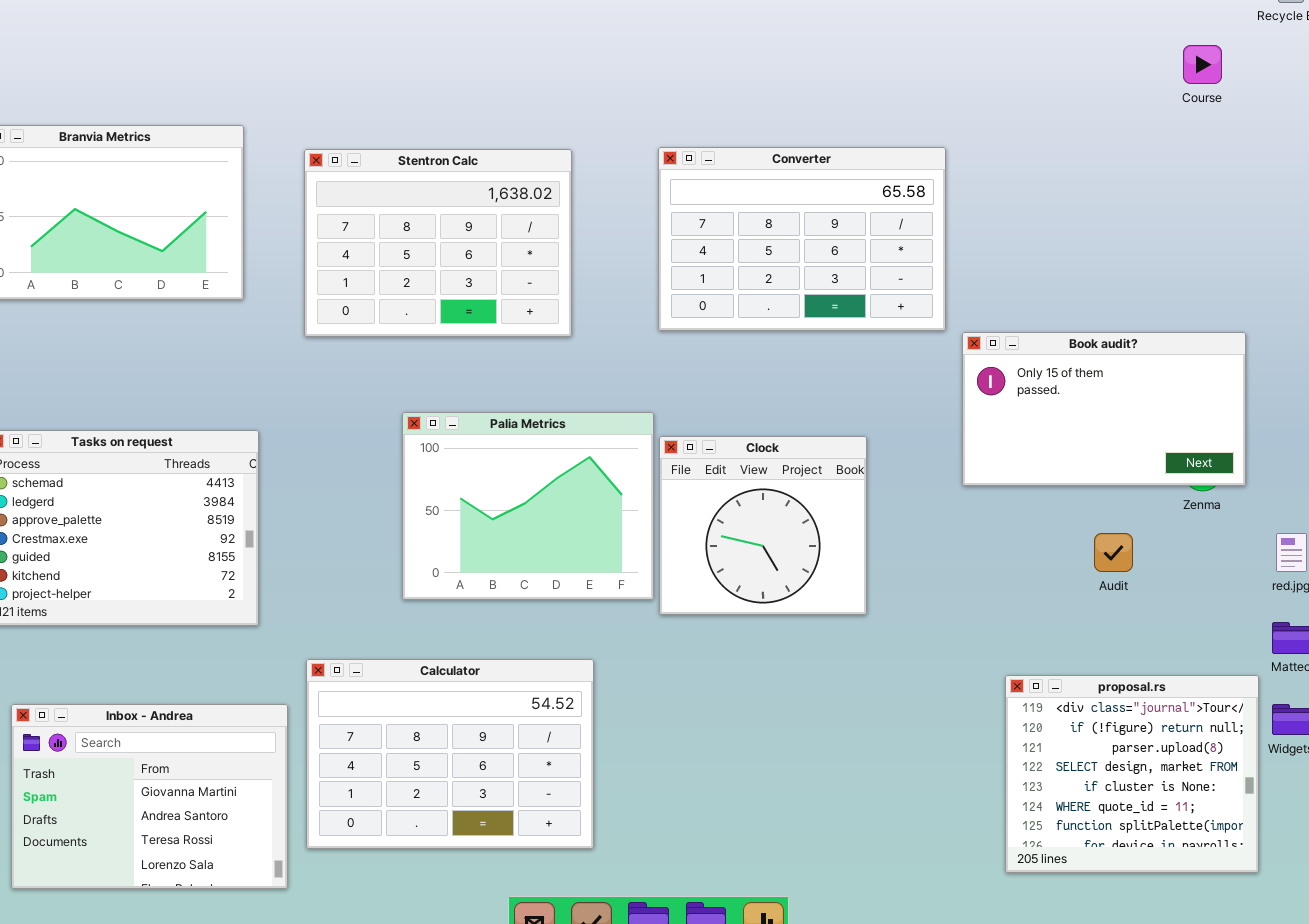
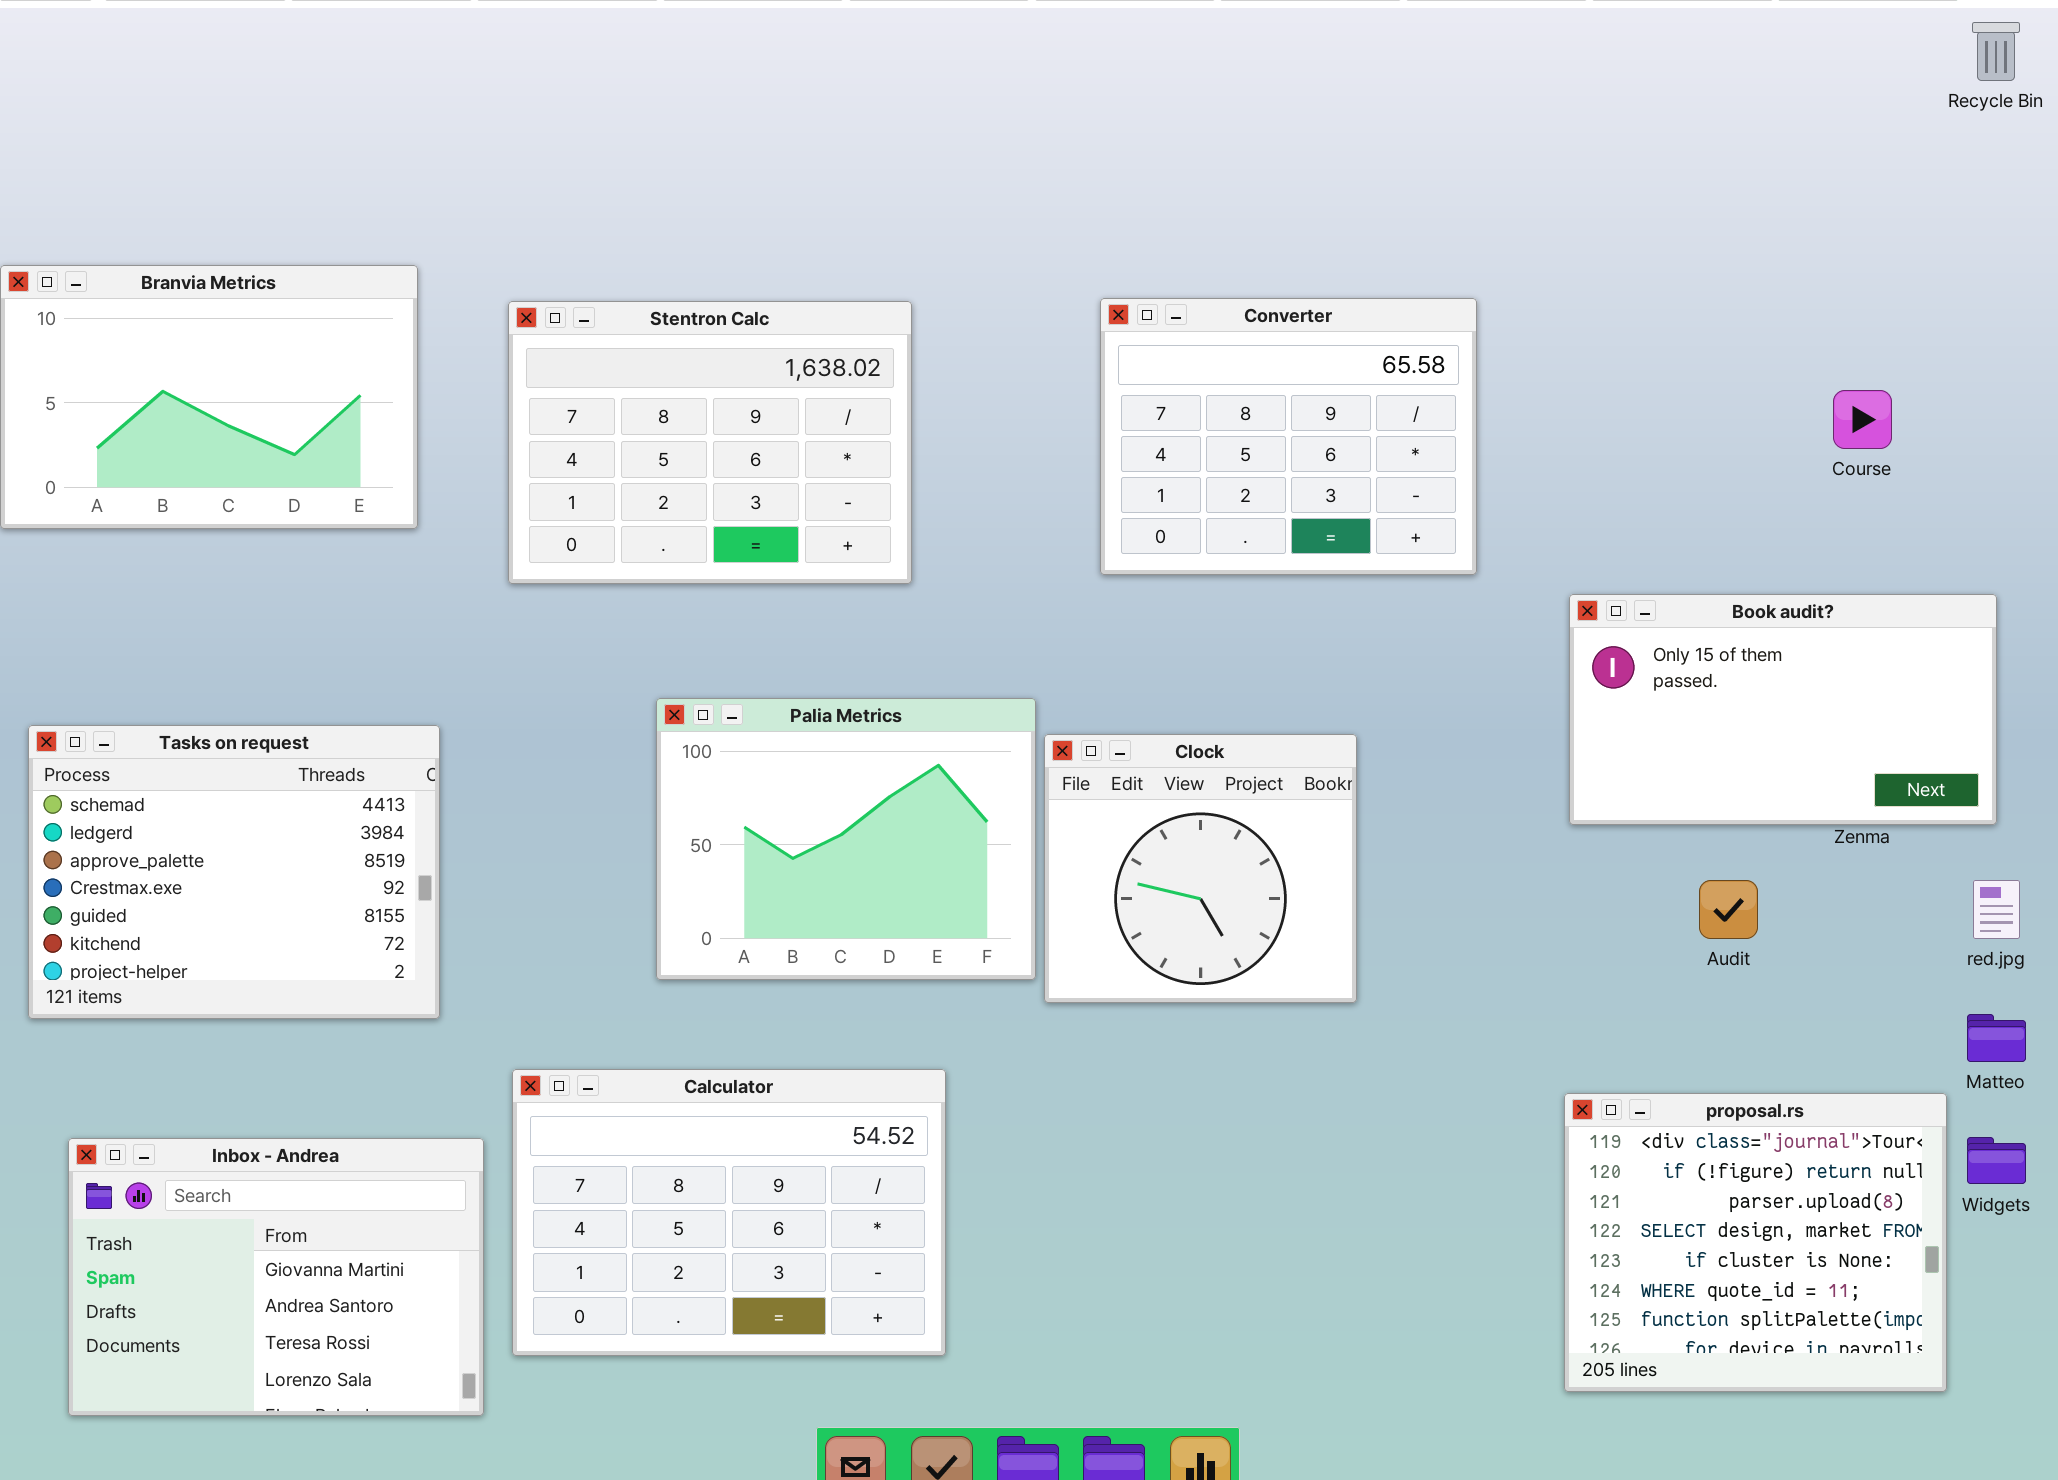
Course: [1183,45,1222,84] -> [1833,390,1892,449], moved
Converter: [658,147,946,331] -> [1100,298,1477,575], resized
Book audit?: [962,332,1246,486] -> [1569,594,1997,825], moved

